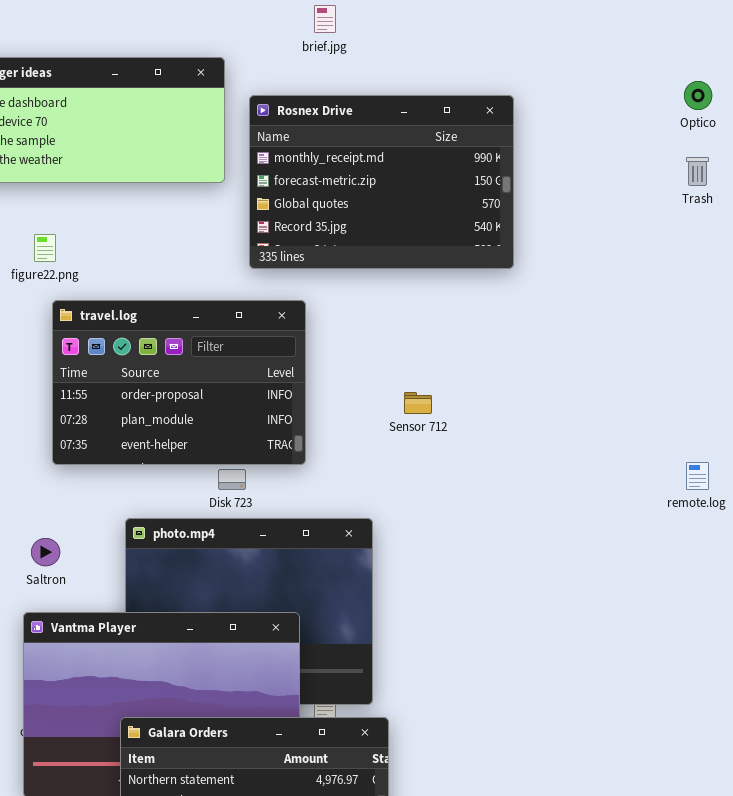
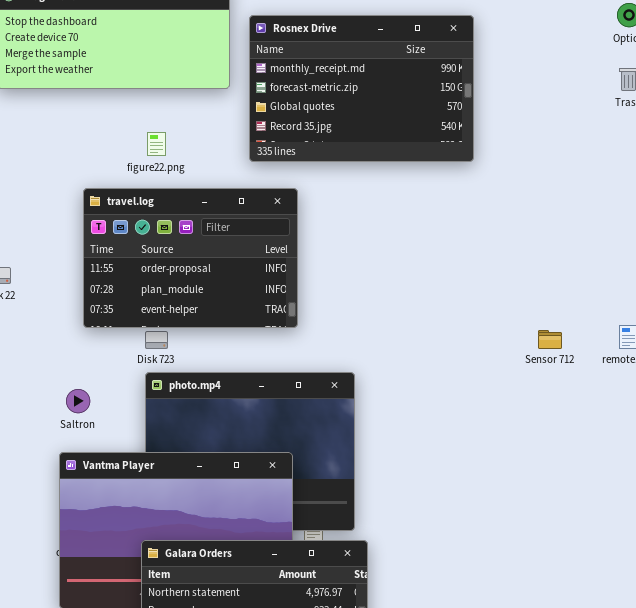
figure22.png: [34,234,56,262] -> [147,132,166,156], moved
Sensor 712: [404,392,432,414] -> [538,330,562,349], moved
Disk 723: [218,469,246,490] -> [145,331,168,349], moved

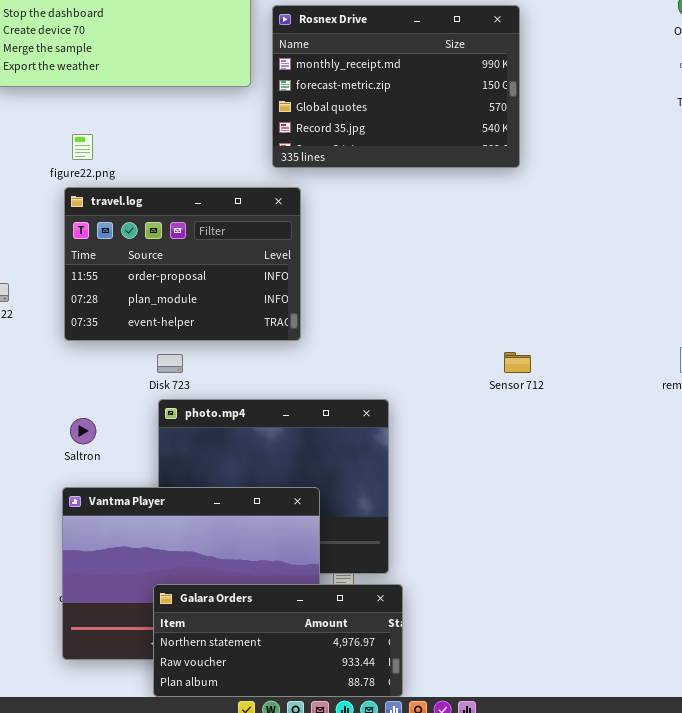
figure22.png: [147,132,166,156] -> [72,134,93,160], moved
travel.log: [83,188,298,328] -> [64,187,301,341], moved
Sensor 712: [538,330,562,349] -> [504,352,531,373], moved

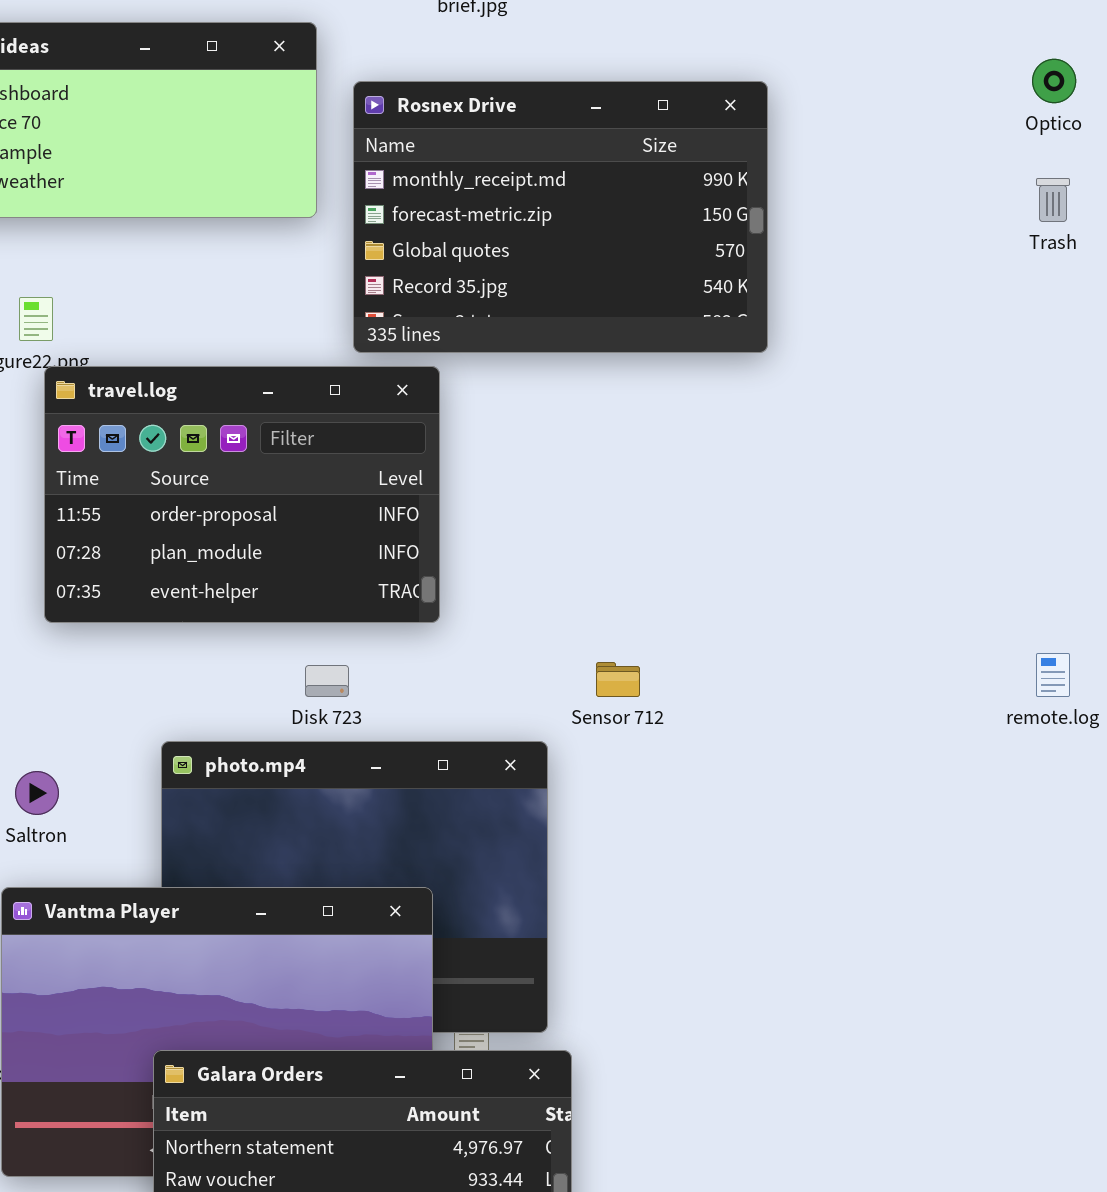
travel.log: [64,187,301,341] -> [44,366,440,623], moved
Sensor 712: [504,352,531,373] -> [596,662,640,697], moved
Disk 723: [157,354,183,373] -> [305,665,349,697], moved

